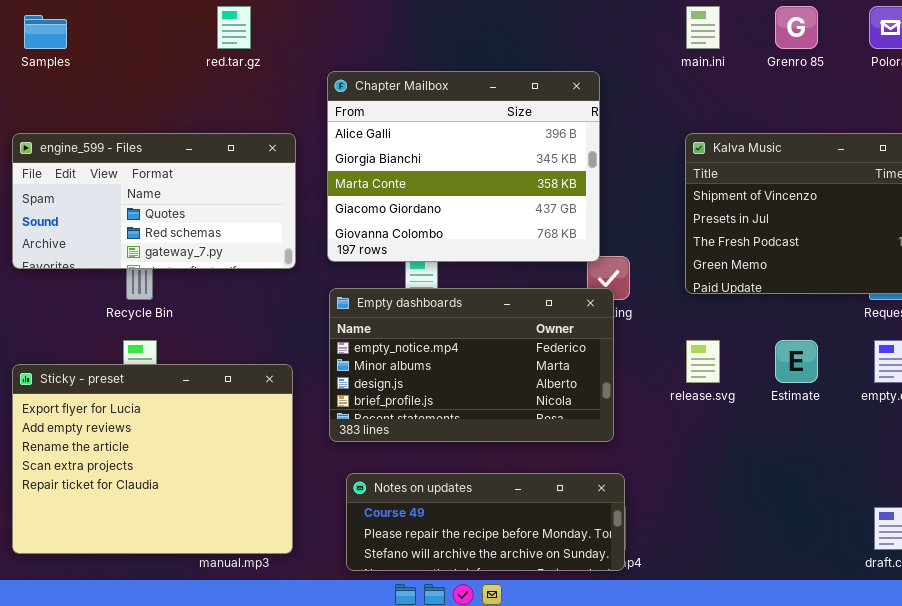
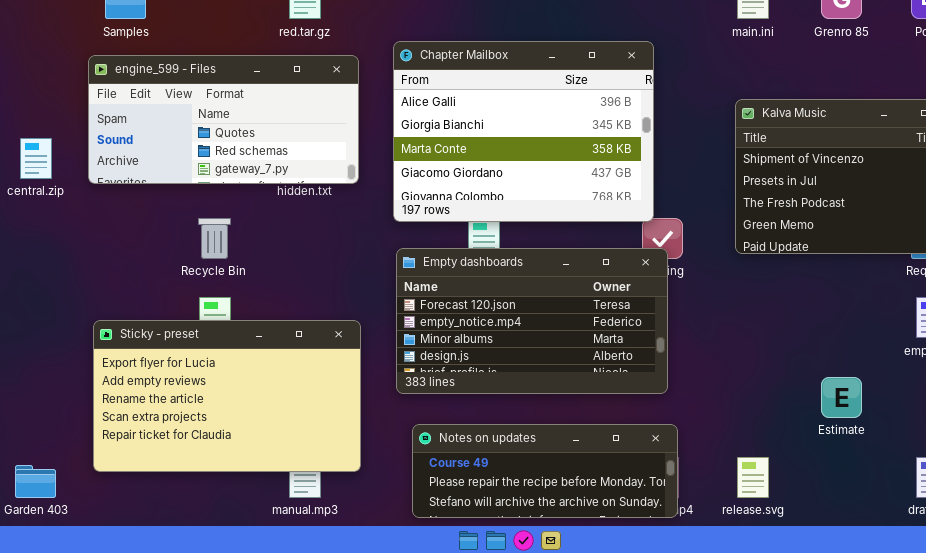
engine_599 - Files: [12,133,296,269] -> [88,55,359,184], moved
Empty dashboards: [329,288,614,442] -> [396,248,668,394], scrolled up 1 row
release.svg: [686,340,720,383] -> [737,457,769,498], moved
Estimate: [775,340,818,383] -> [821,377,862,418], moved
Sticky - preset: [12,364,293,554] -> [93,320,361,472], resized

